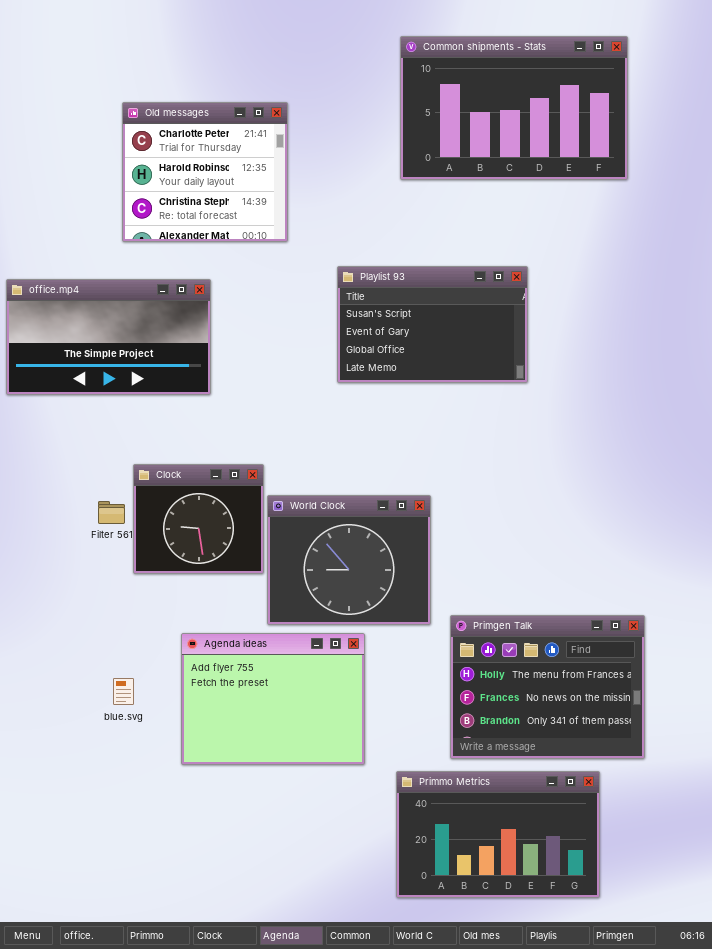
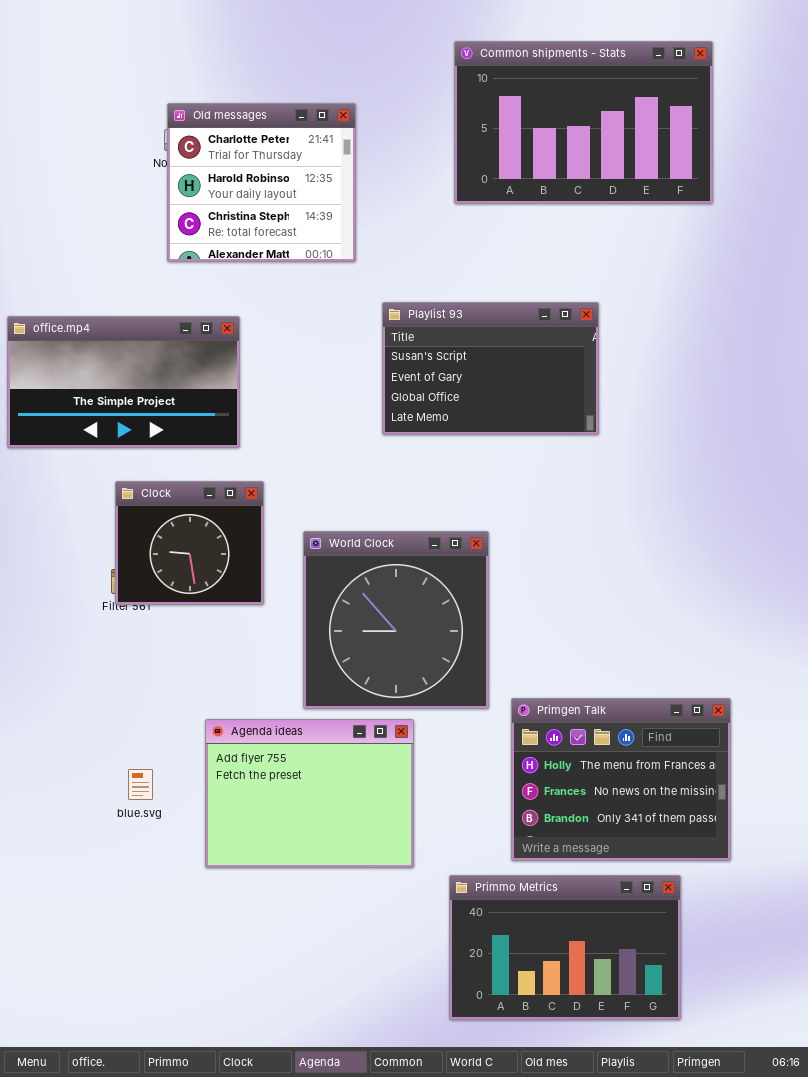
Old messages: [122,102,288,242] -> [167,103,356,262], moved
Clock: [133,464,264,574] -> [115,481,264,605], moved
World Clock: [267,495,431,625] -> [303,531,489,709], resized

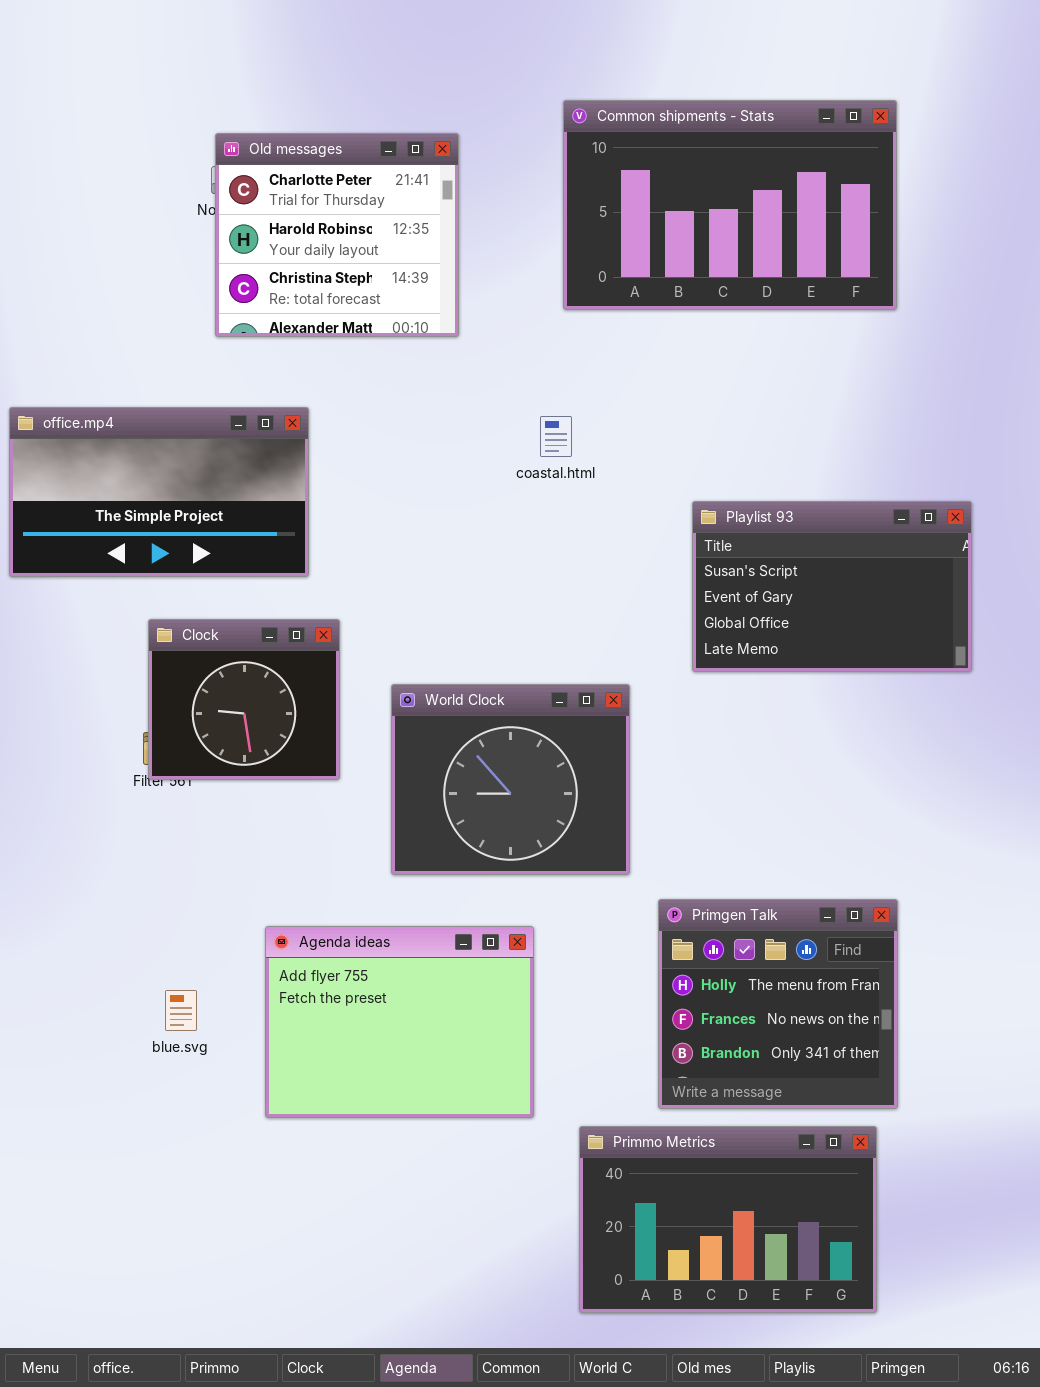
Common shipments - Stats: [454,41,713,204] -> [563,100,897,310], moved
Playlist 93: [382,302,599,435] -> [692,501,972,672], moved
World Clock: [303,531,489,709] -> [391,684,630,875], resized
Primgen Talk: [511,698,731,861] -> [658,899,898,1109], resized

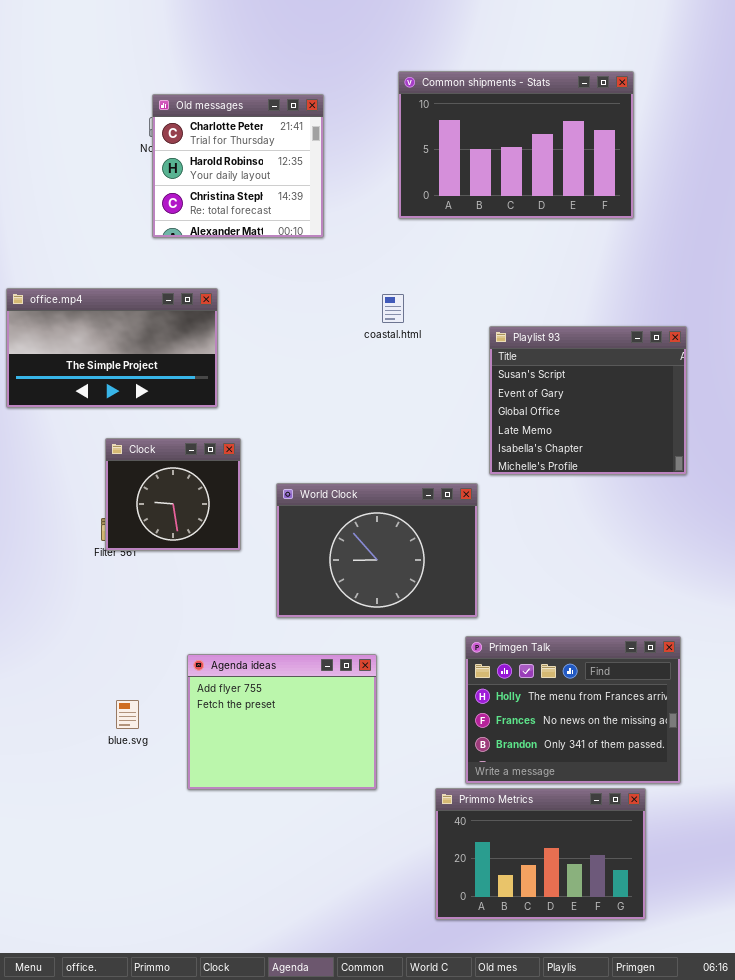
Playlist 93: [692,501,972,672] -> [489,326,687,475], resized
World Clock: [391,684,630,875] -> [276,483,478,618], resized
Primgen Talk: [658,899,898,1109] -> [465,636,681,784], resized
Primmo Metrics: [579,1126,877,1313] -> [435,788,646,920], moved

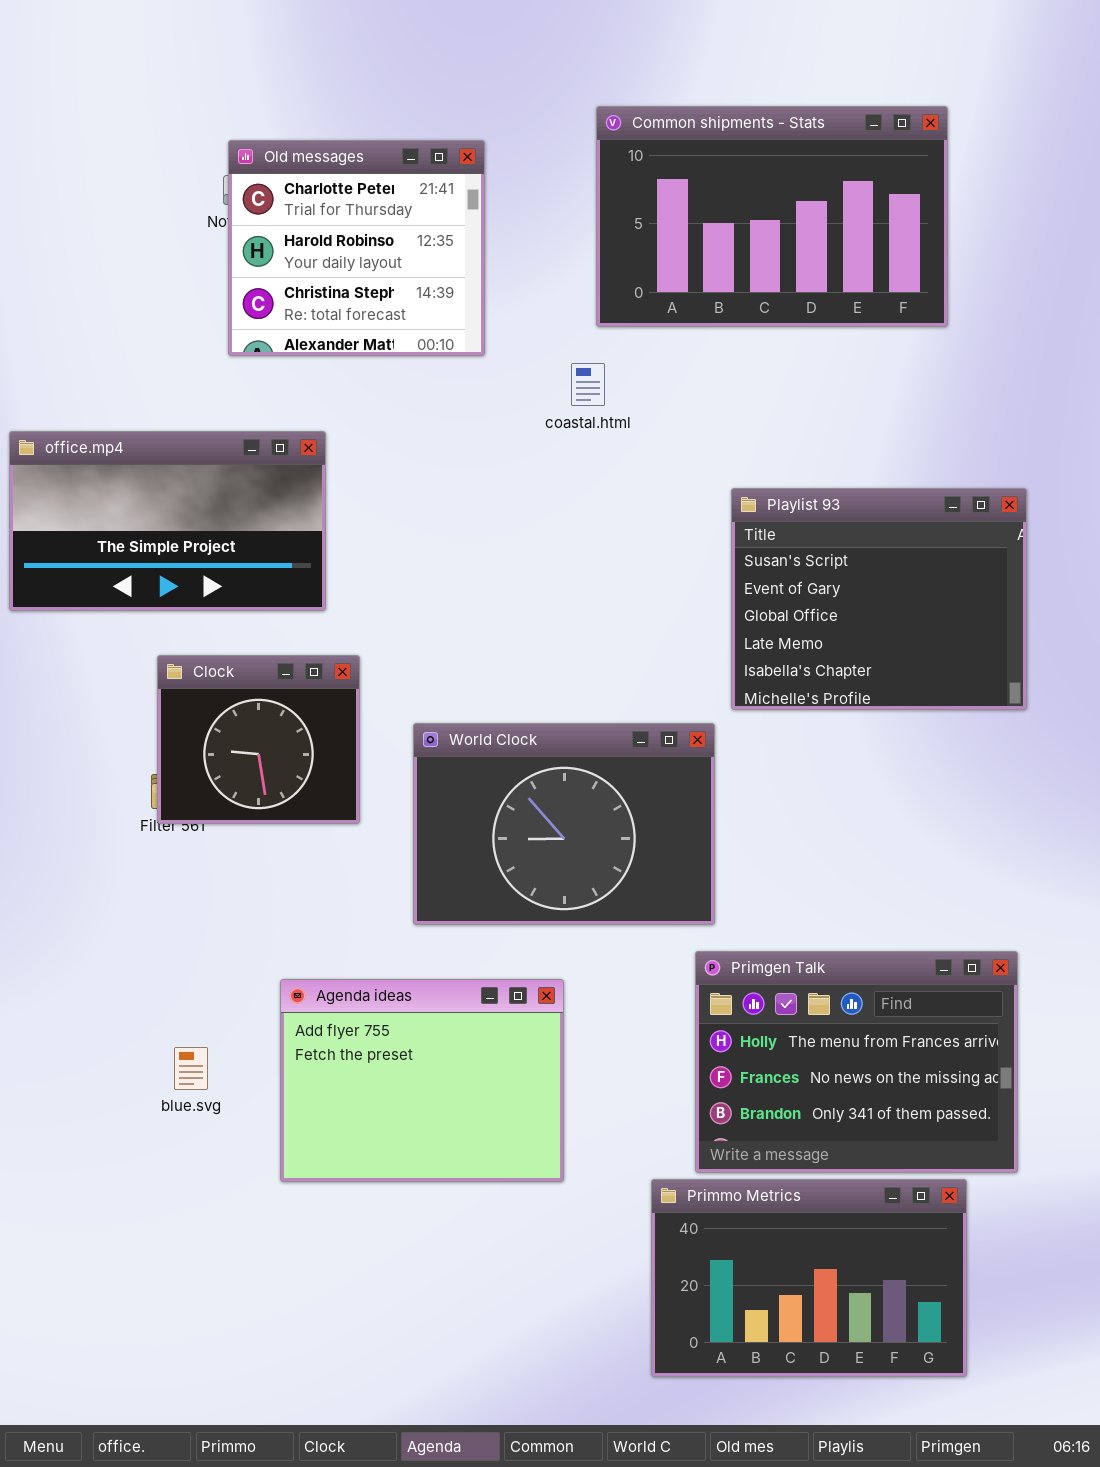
coastal.html: [382,294,404,323] -> [571,363,605,406], moved

